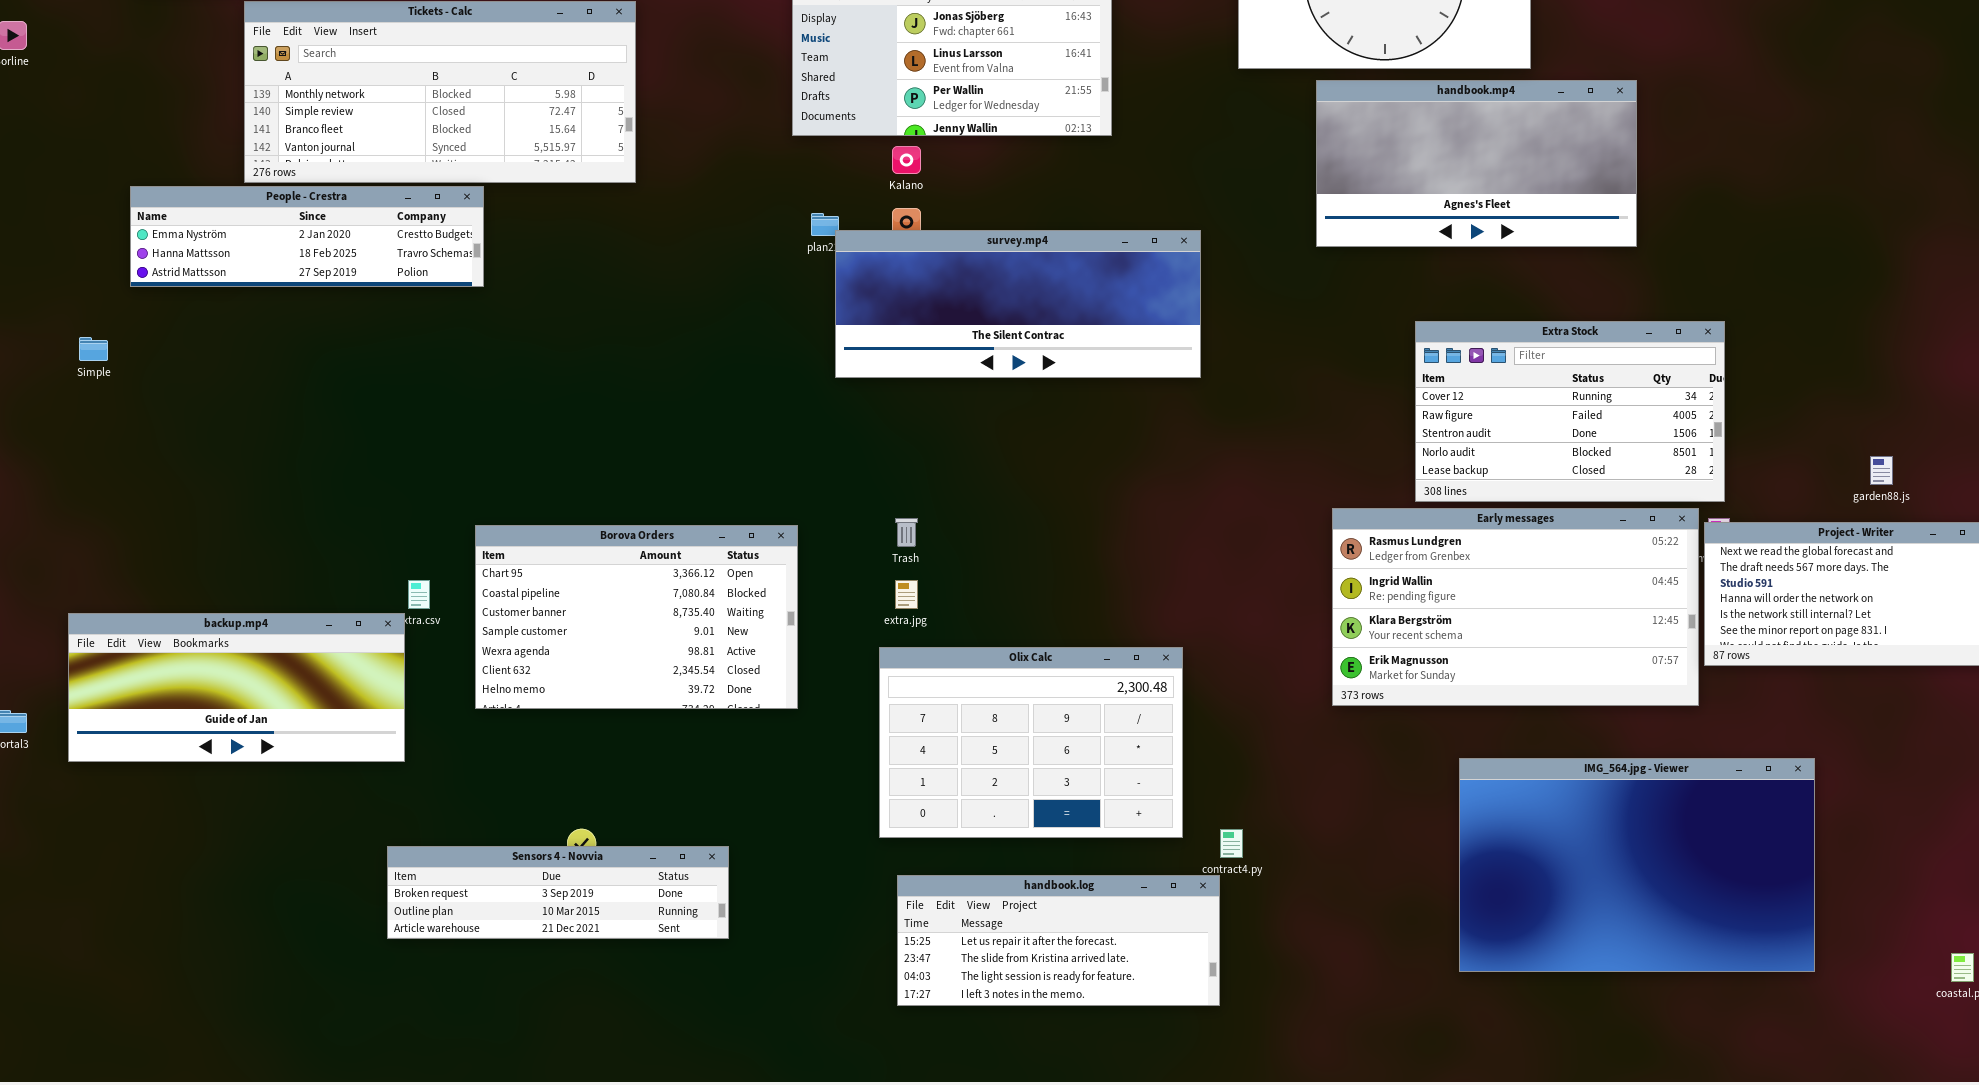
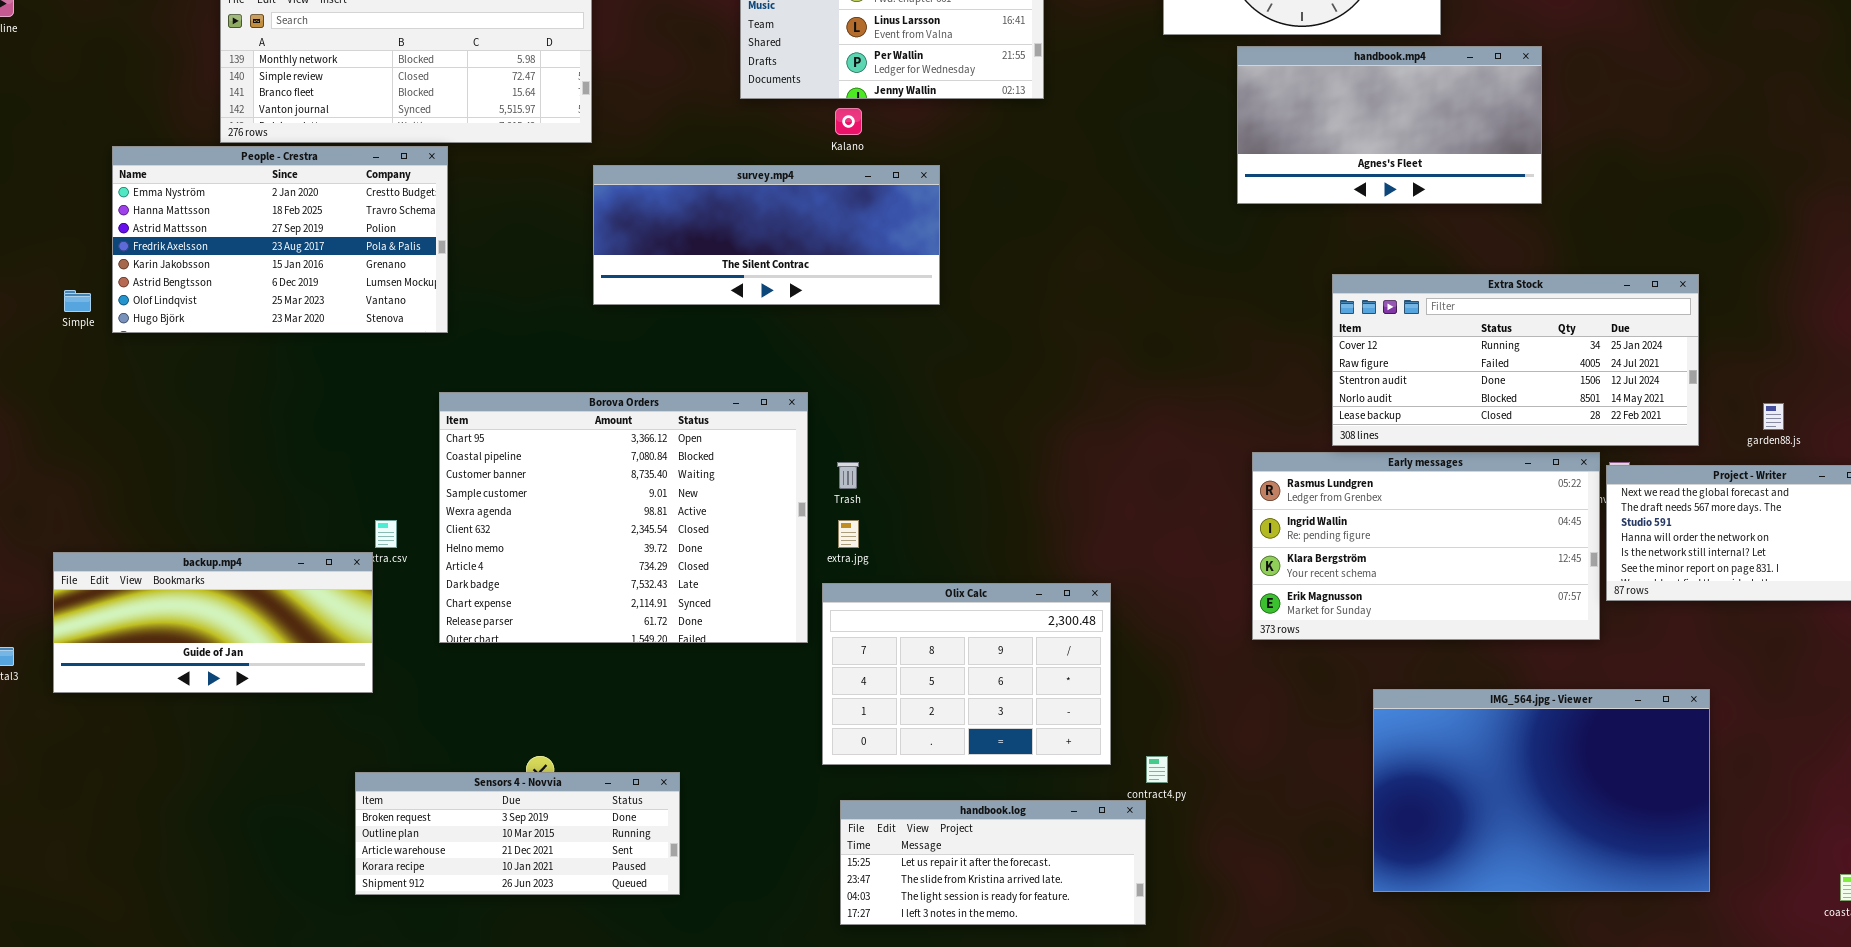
People - Crestra: [130,186,484,287] -> [112,146,448,333], resized
survey.mp4: [835,230,1201,378] -> [593,165,940,305], moved
Extra Stock: [1415,321,1725,502] -> [1332,274,1699,446], resized
Borova Orders: [475,525,798,709] -> [439,392,808,643], resized
Sensors 4 - Novvia: [387,846,729,939] -> [355,772,680,895], resized

